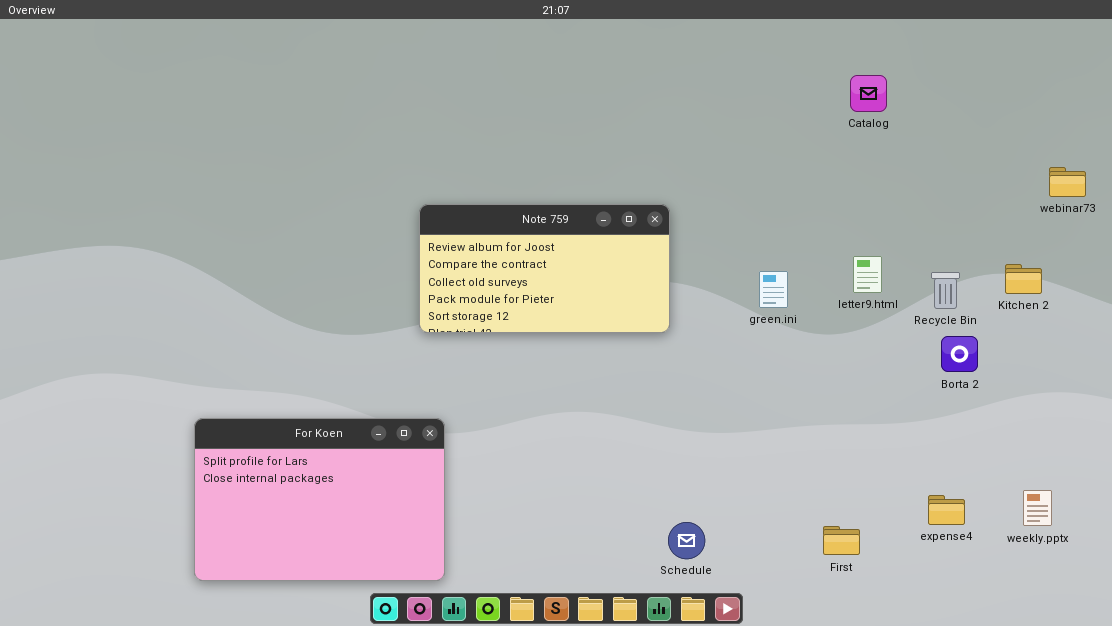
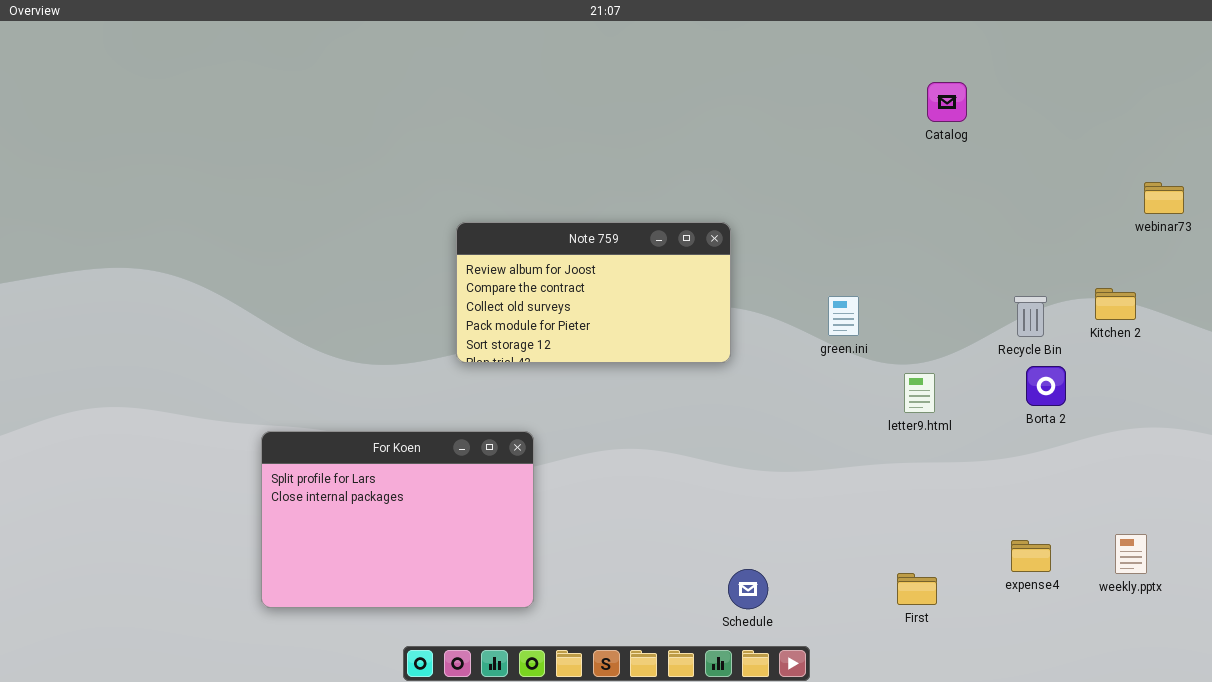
letter9.html: [853,256,882,293] -> [904,373,935,413], moved
For Koen: [194,418,445,581] -> [261,431,534,608], moved

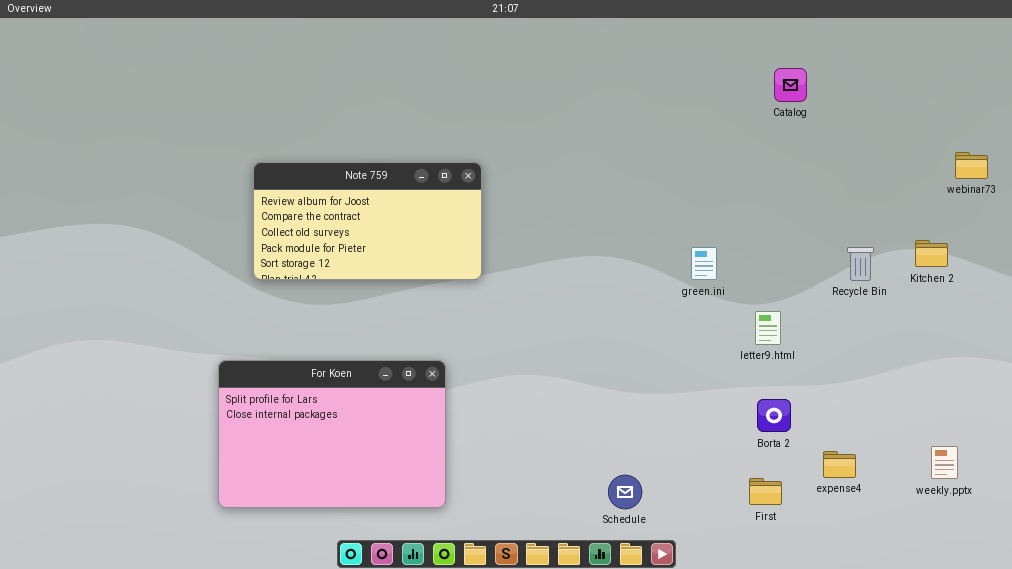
Note 759: [456,222,731,363] -> [253,162,482,280], moved
Borta 2: [1026,366,1066,406] -> [757,399,791,432], moved
expense4: [1011,540,1051,572] -> [823,451,856,478], moved

